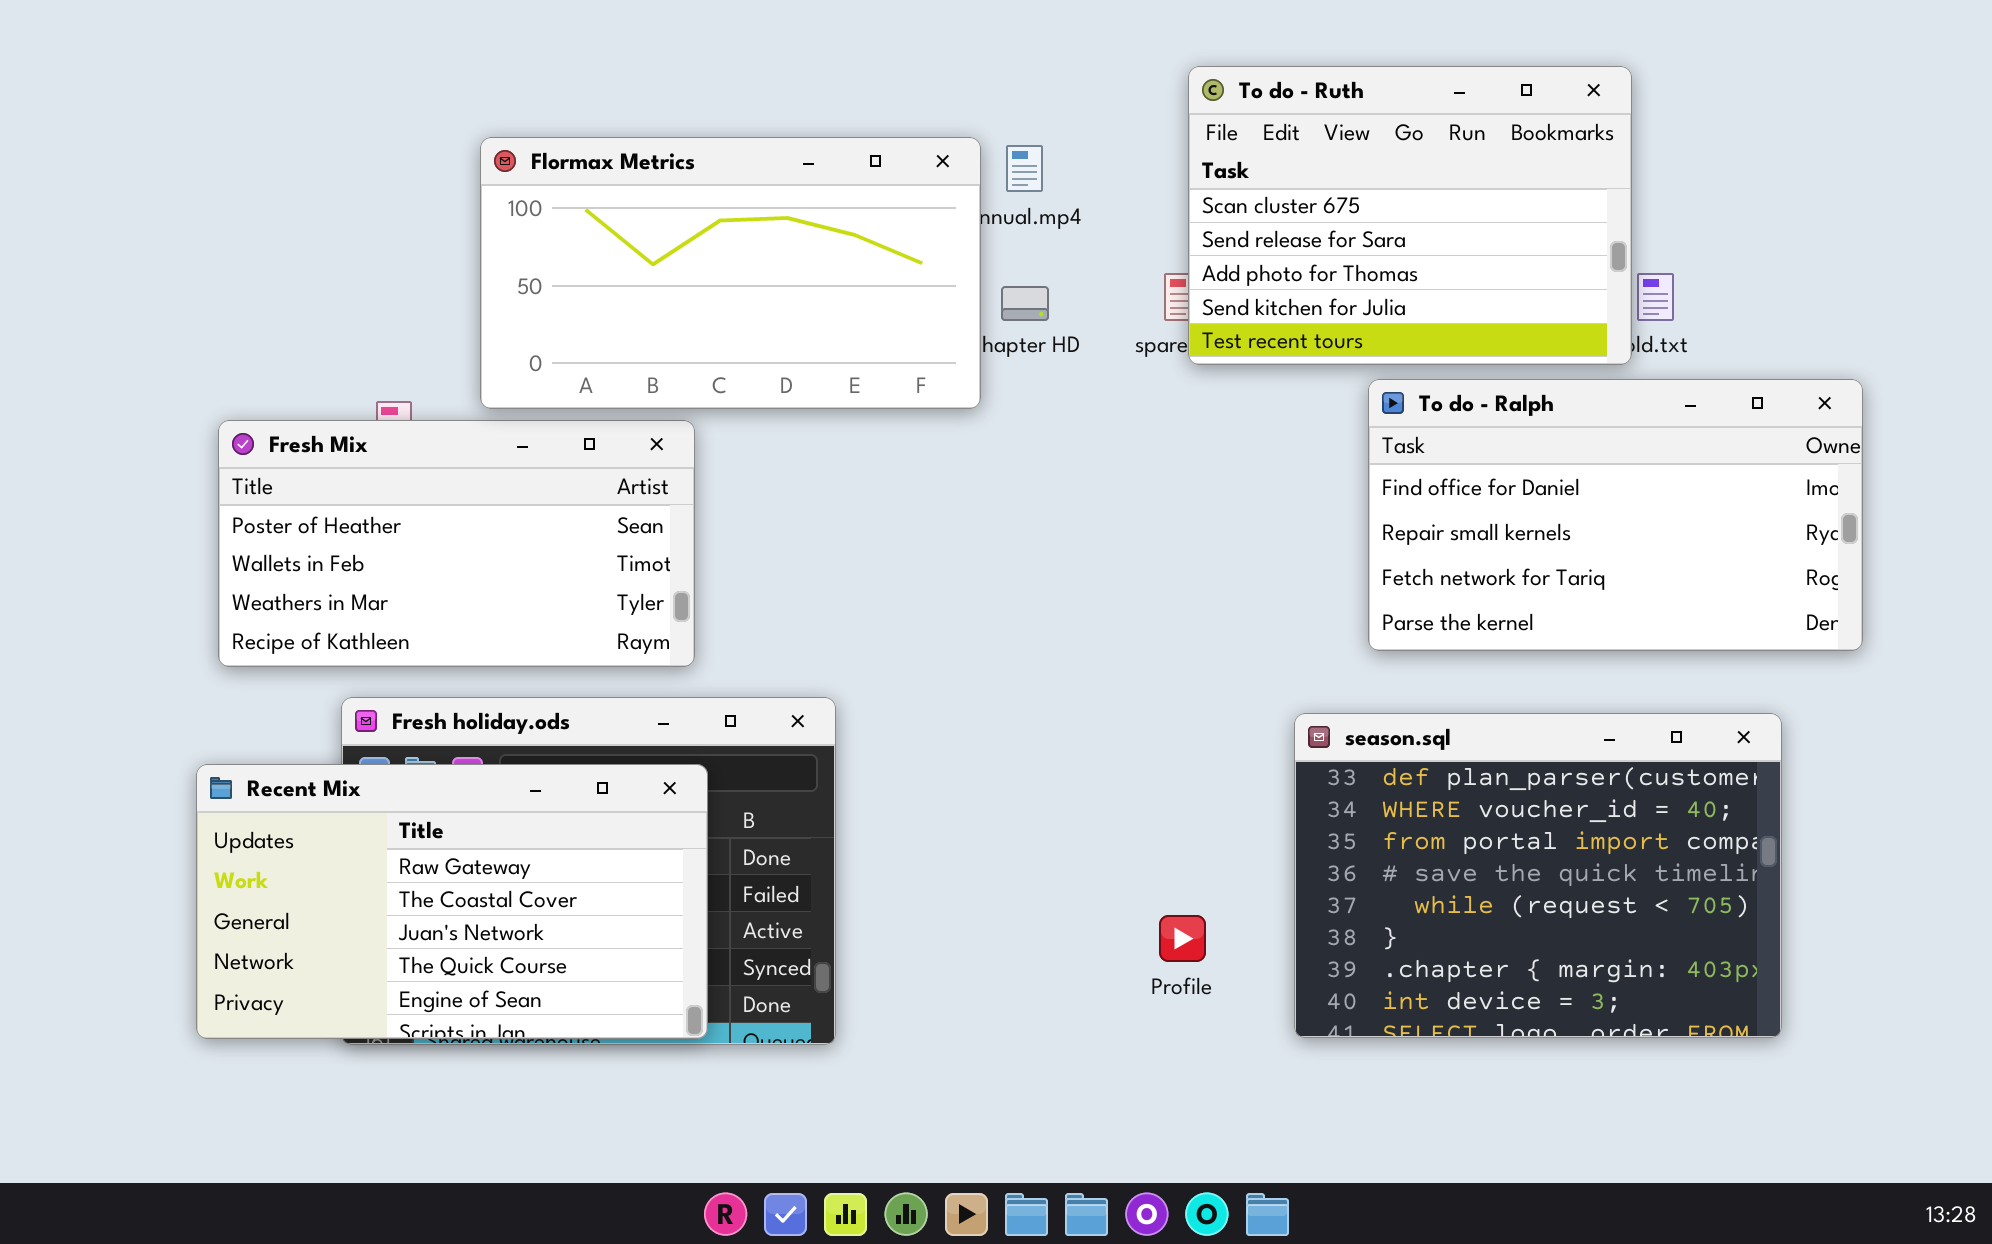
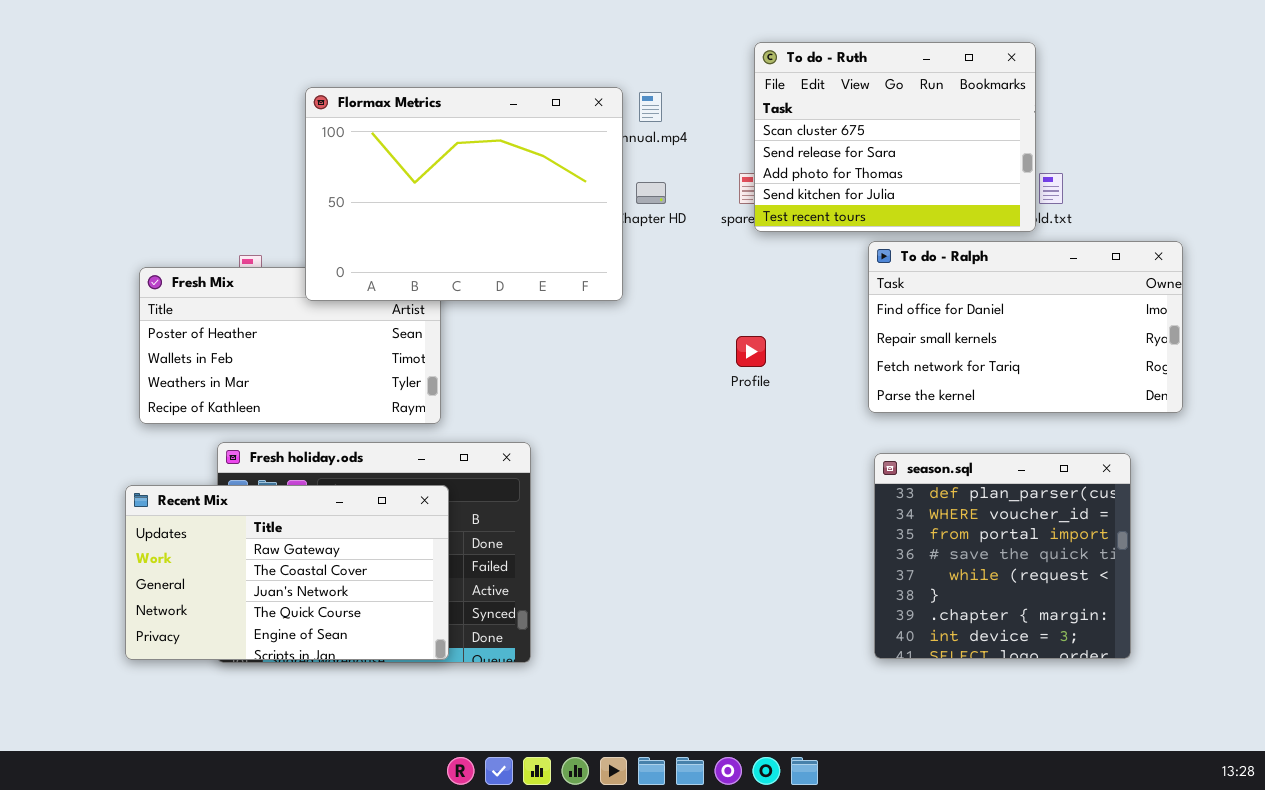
Flormax Metrics: [480,137,981,409] -> [305,87,623,301], resized
season.sql: [1294,713,1782,1038] -> [874,453,1131,659], resized
Profile: [1159,915,1206,962] -> [736,336,766,367], moved

